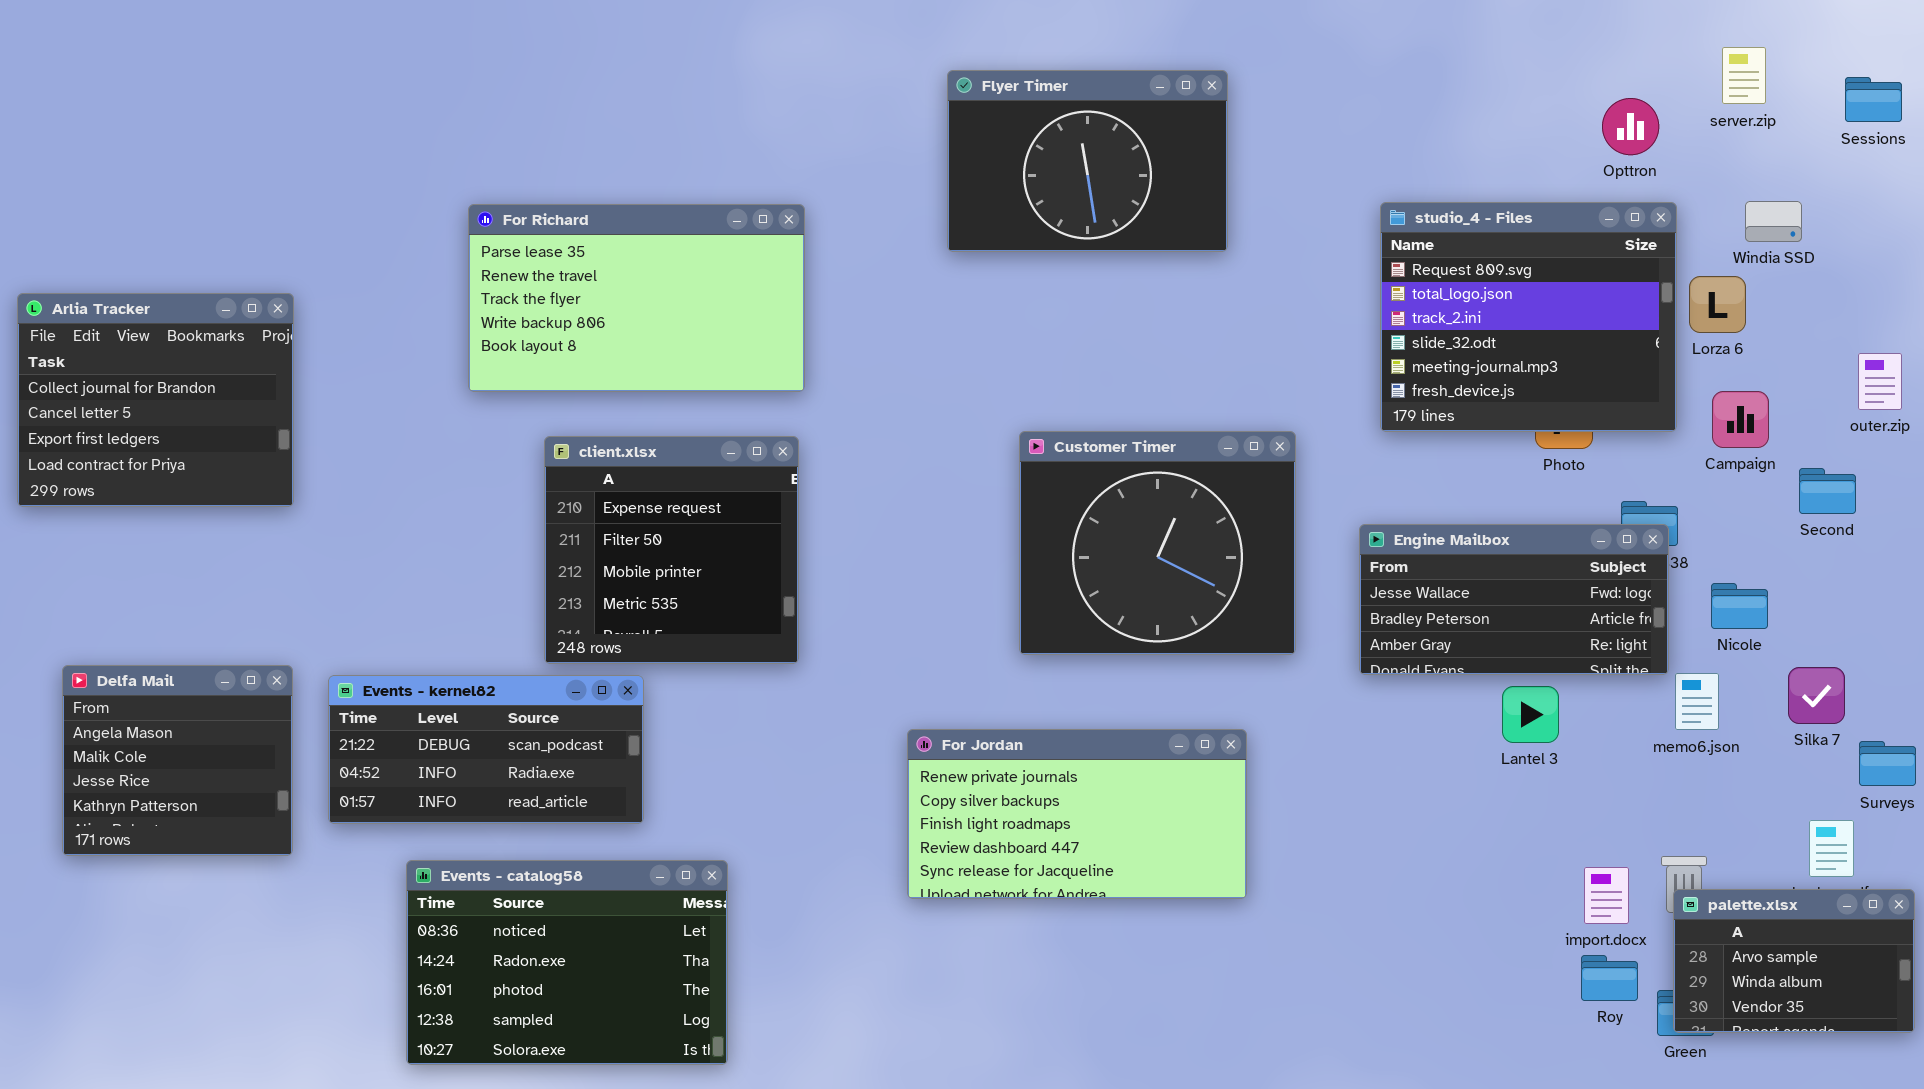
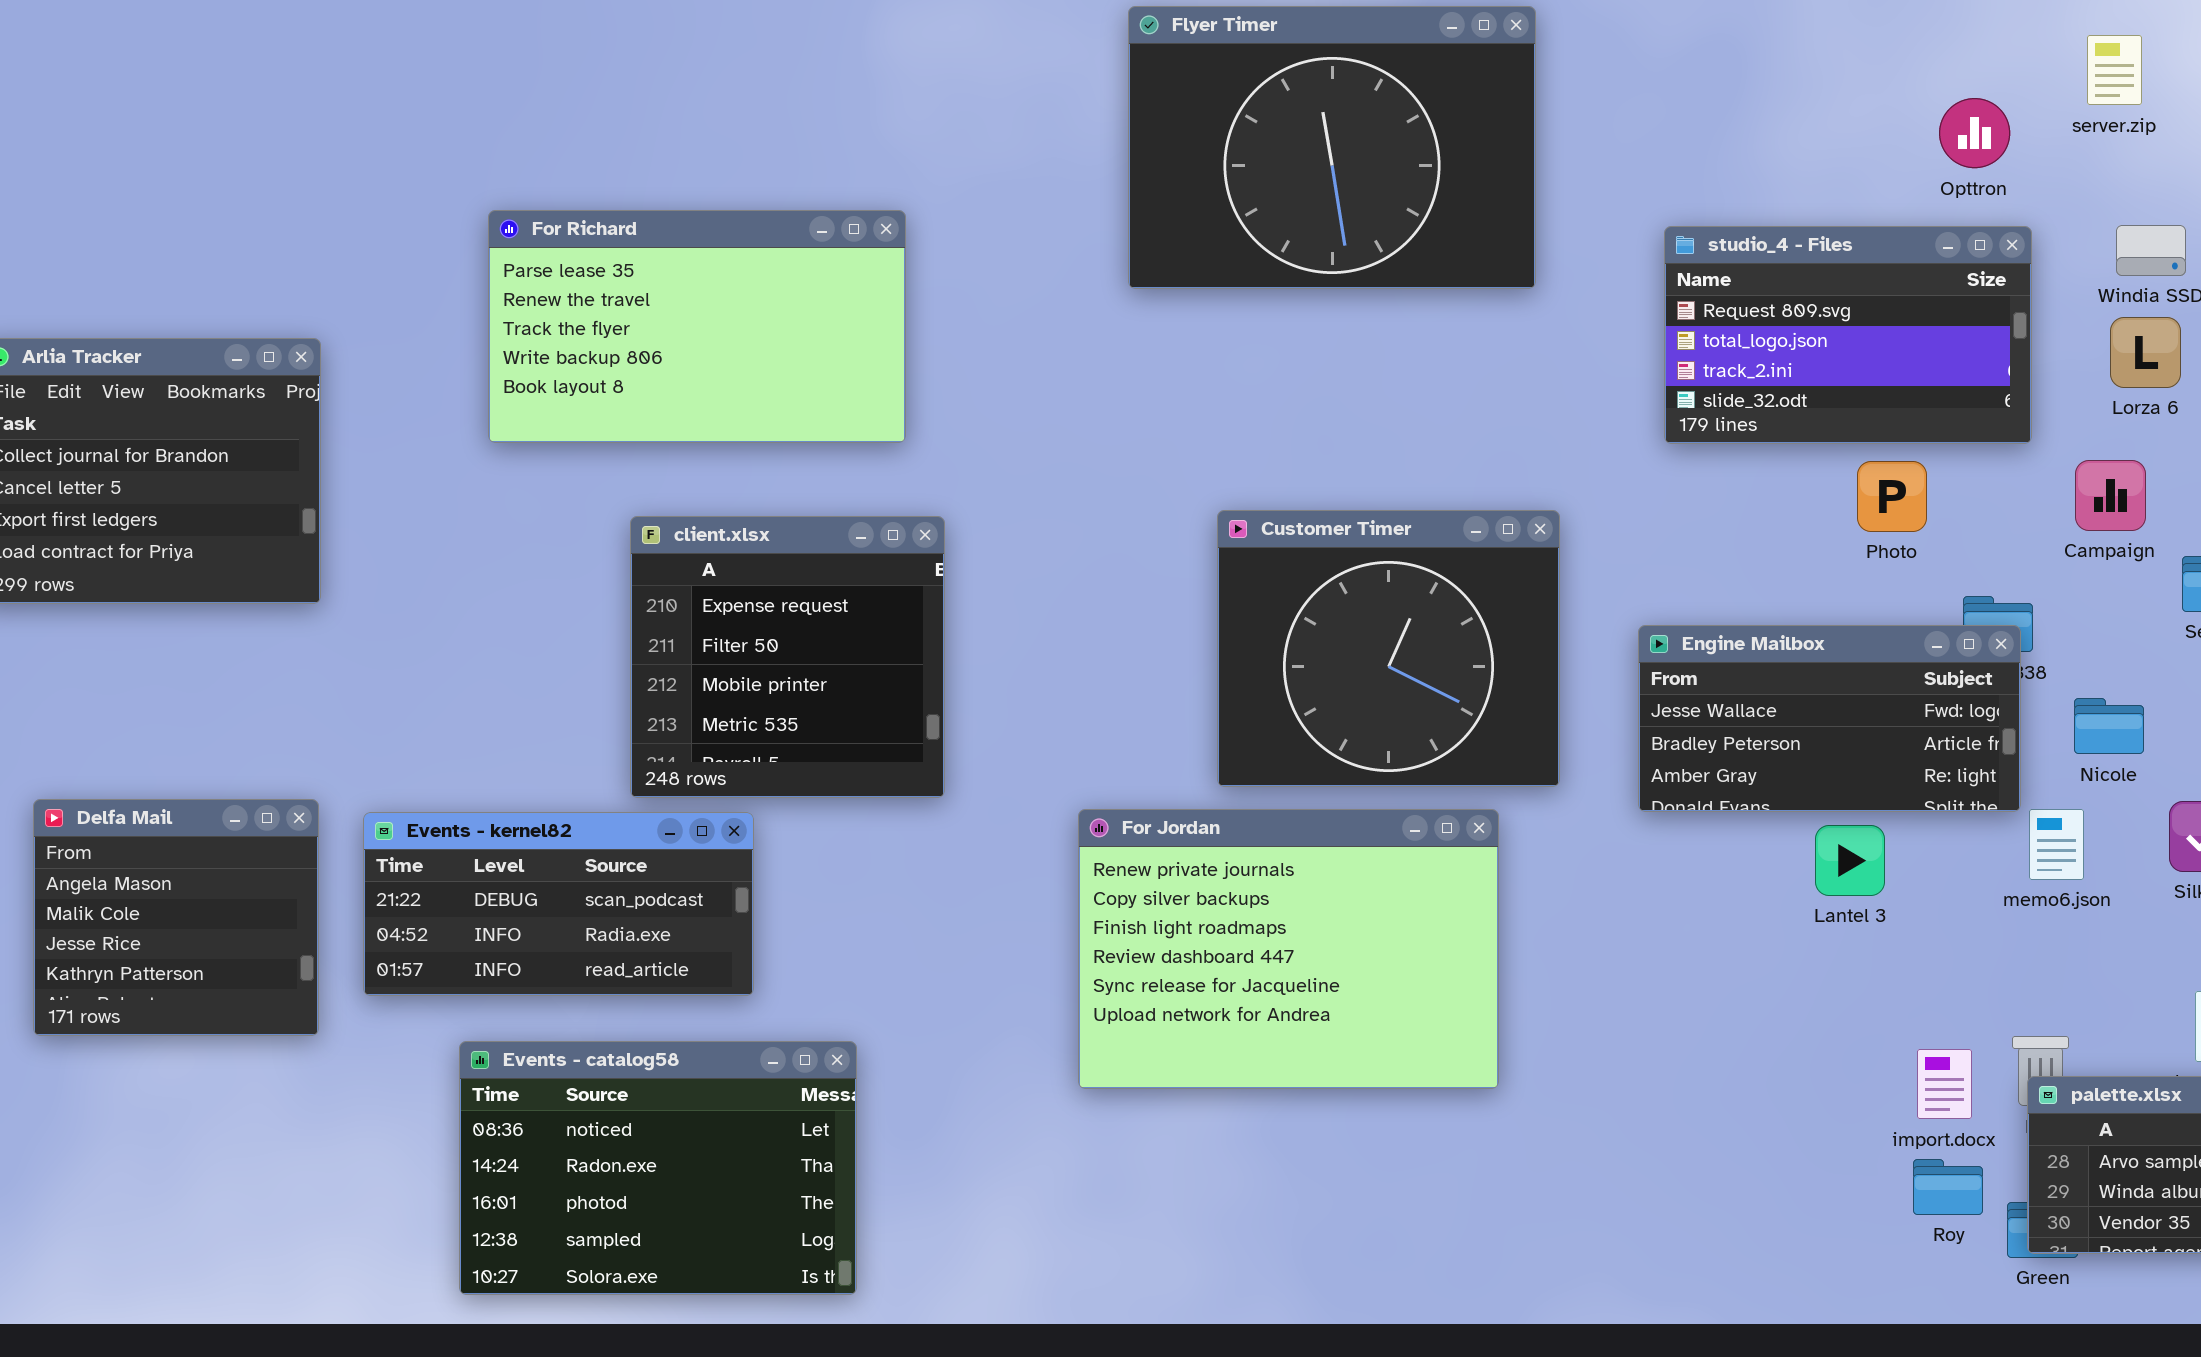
Flyer Timer: [947,70,1228,252] -> [1128,6,1536,289], resized
studio_4 - Files: [1380,202,1677,432] -> [1664,226,2032,444], resized
For Richard: [468,204,805,392] -> [488,210,906,443], moved
Lorza 6: [1689,276,1746,333] -> [2110,317,2181,388], moved
For Jordan: [907,729,1247,899] -> [1078,809,1499,1089], resized

